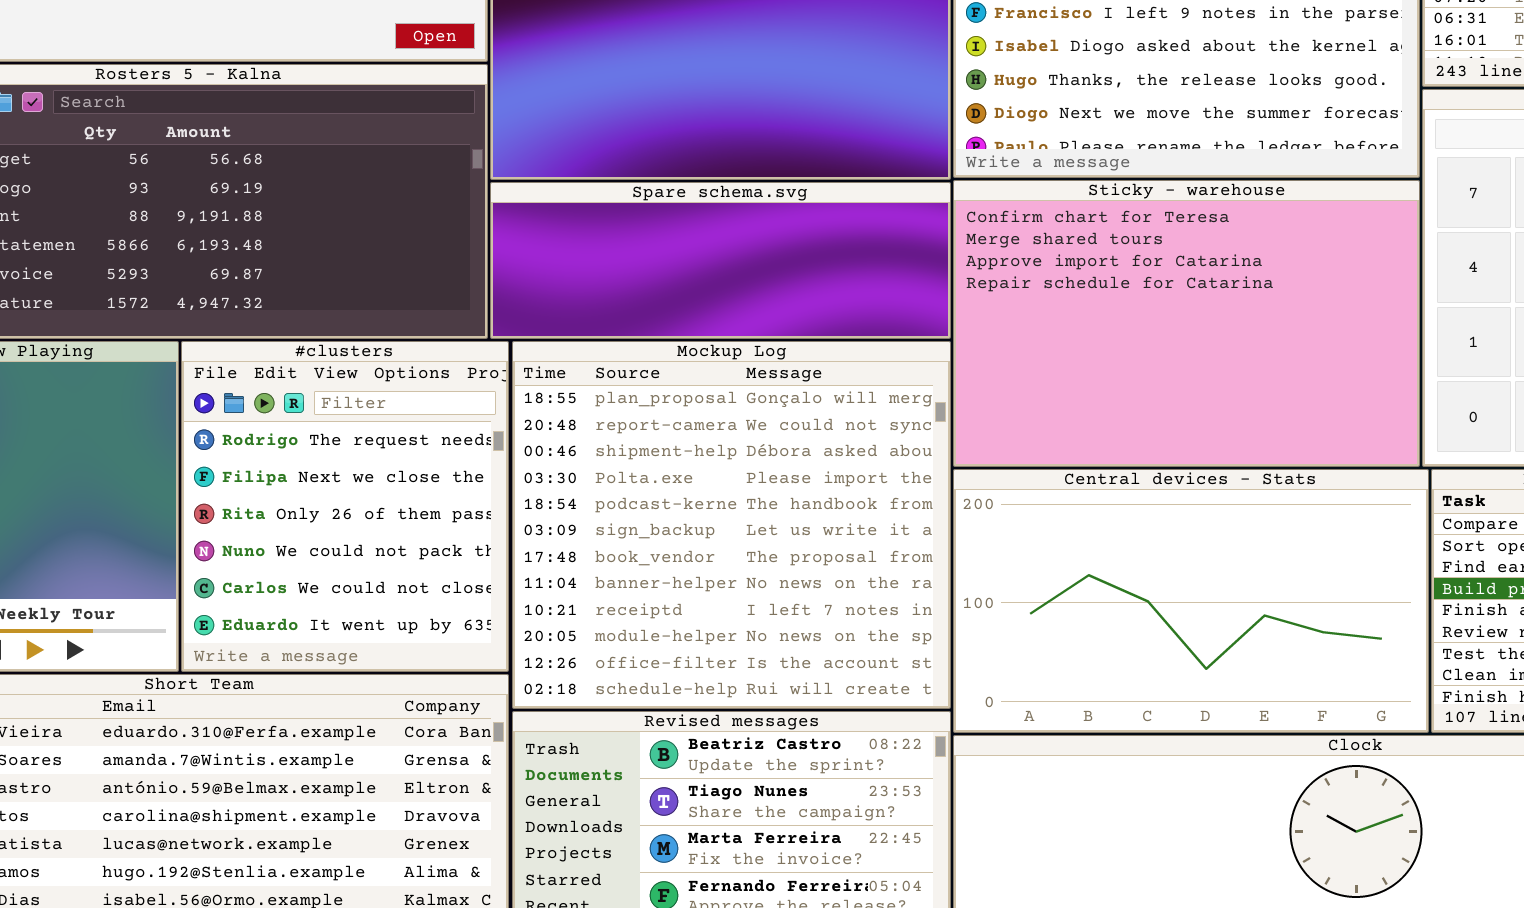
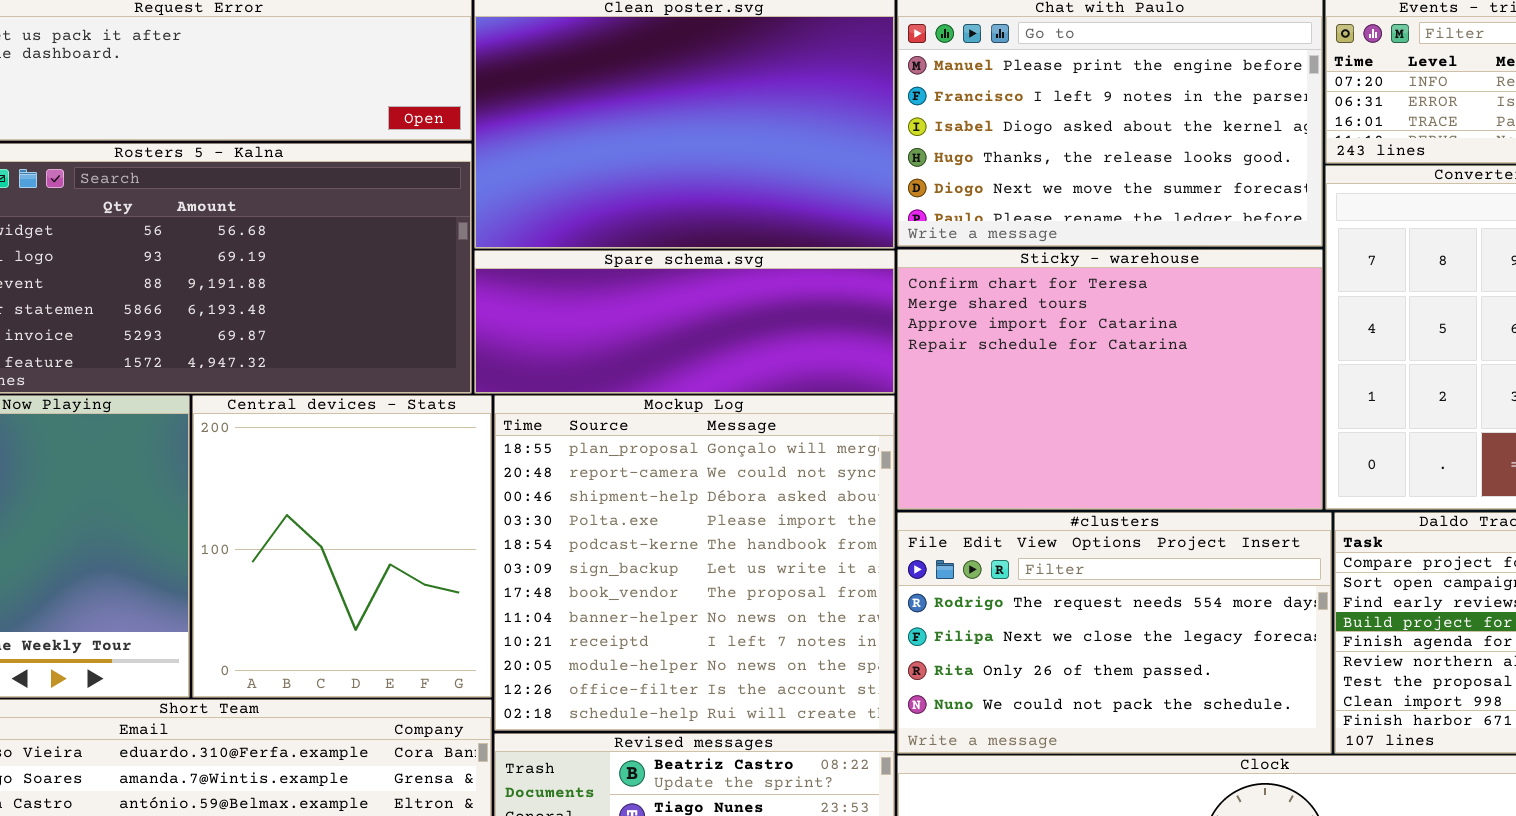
#clusters: [181,341,509,672] -> [897,512,1332,754], moved, resized
Central devices - Stats: [953,469,1429,733] -> [192,395,492,698], moved, resized

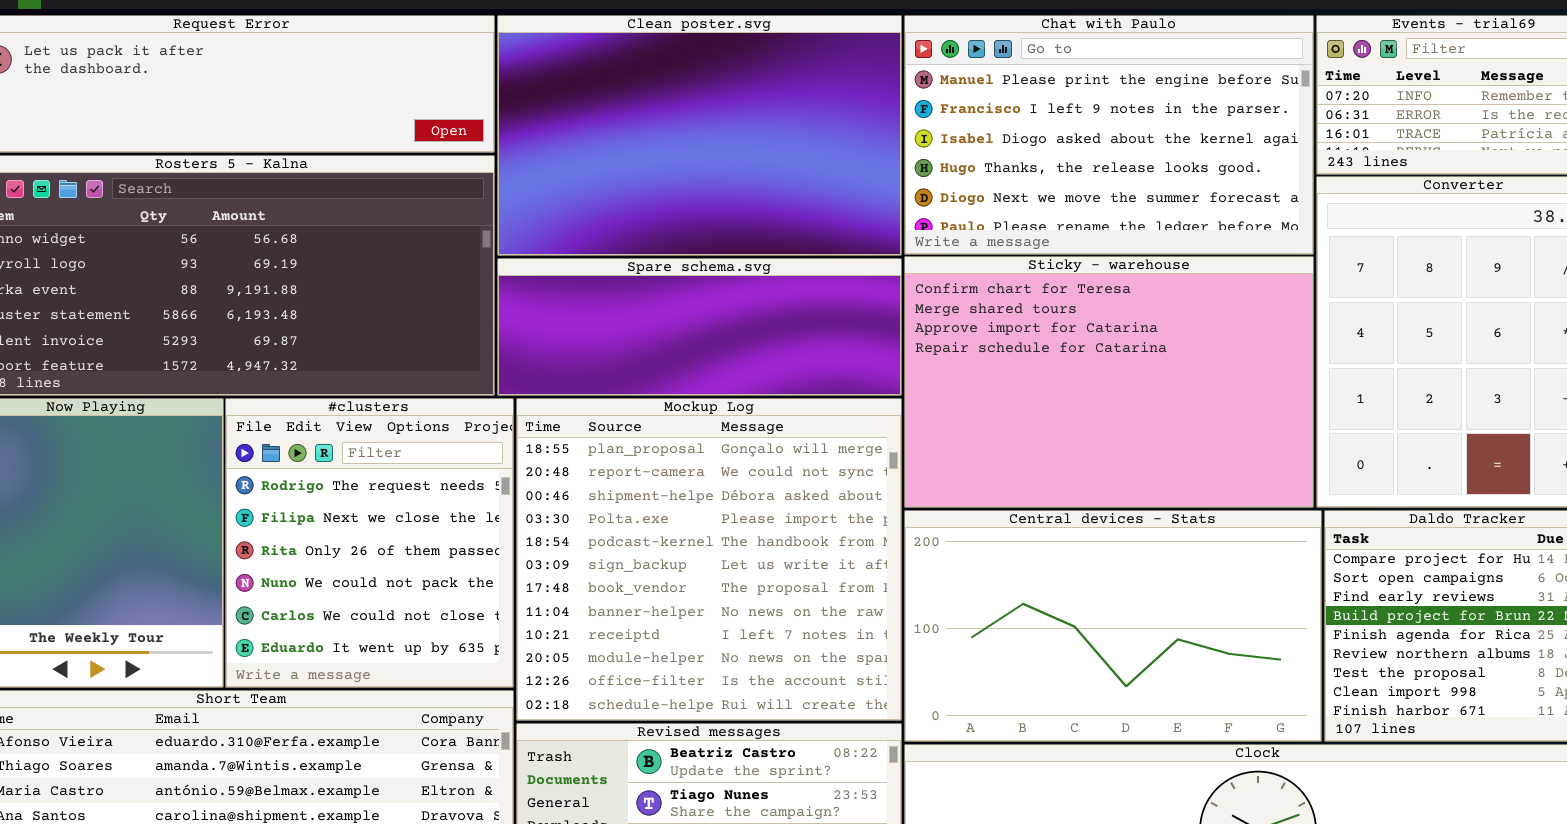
Central devices - Stats: [192,395,492,698] -> [904,510,1322,742], moved, resized
#clusters: [897,512,1332,754] -> [225,398,514,688], moved, resized

